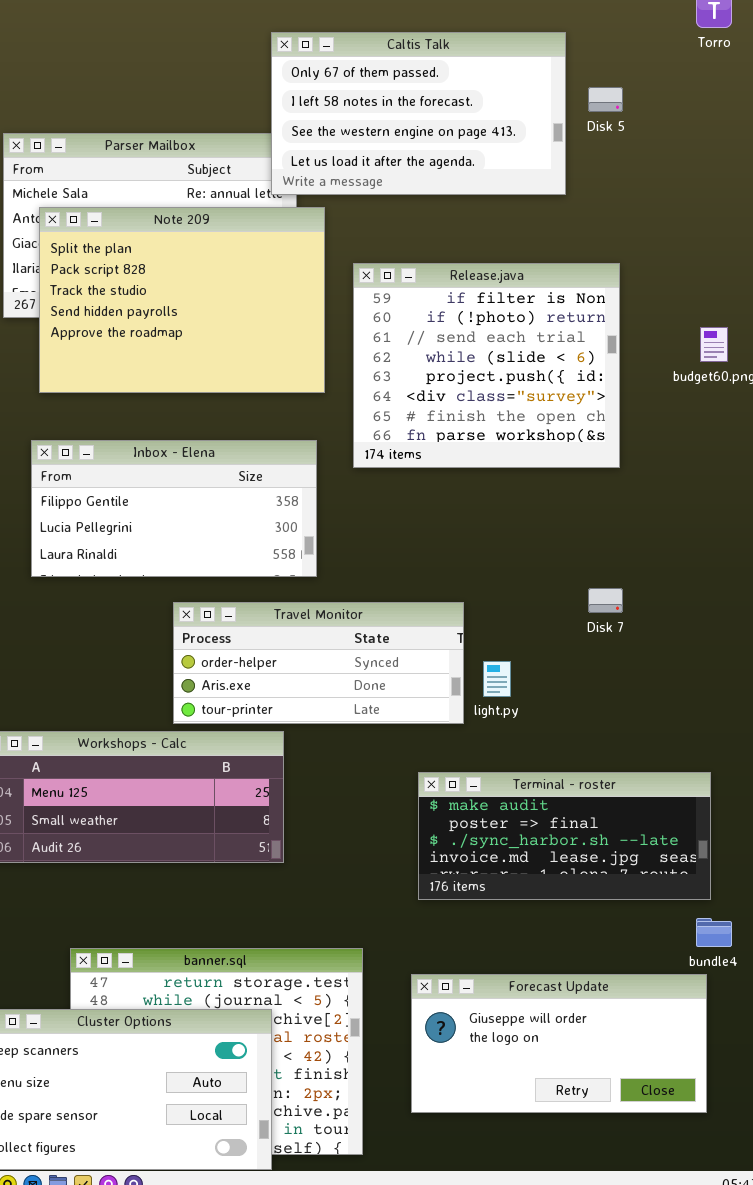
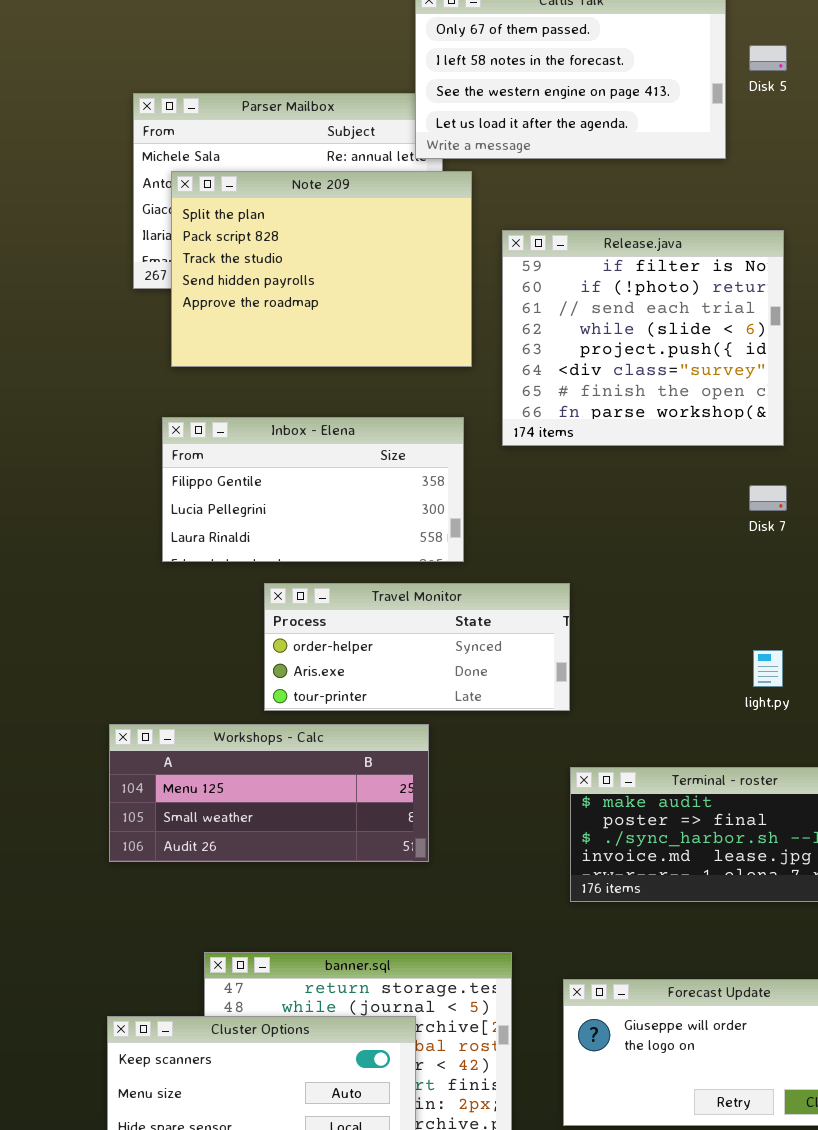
Disk 7: [588,588,623,613] -> [749,485,787,511], moved
Travel Monitor: [173,602,464,724] -> [264,583,570,711], moved
light.py: [483,661,511,697] -> [753,650,783,687], moved

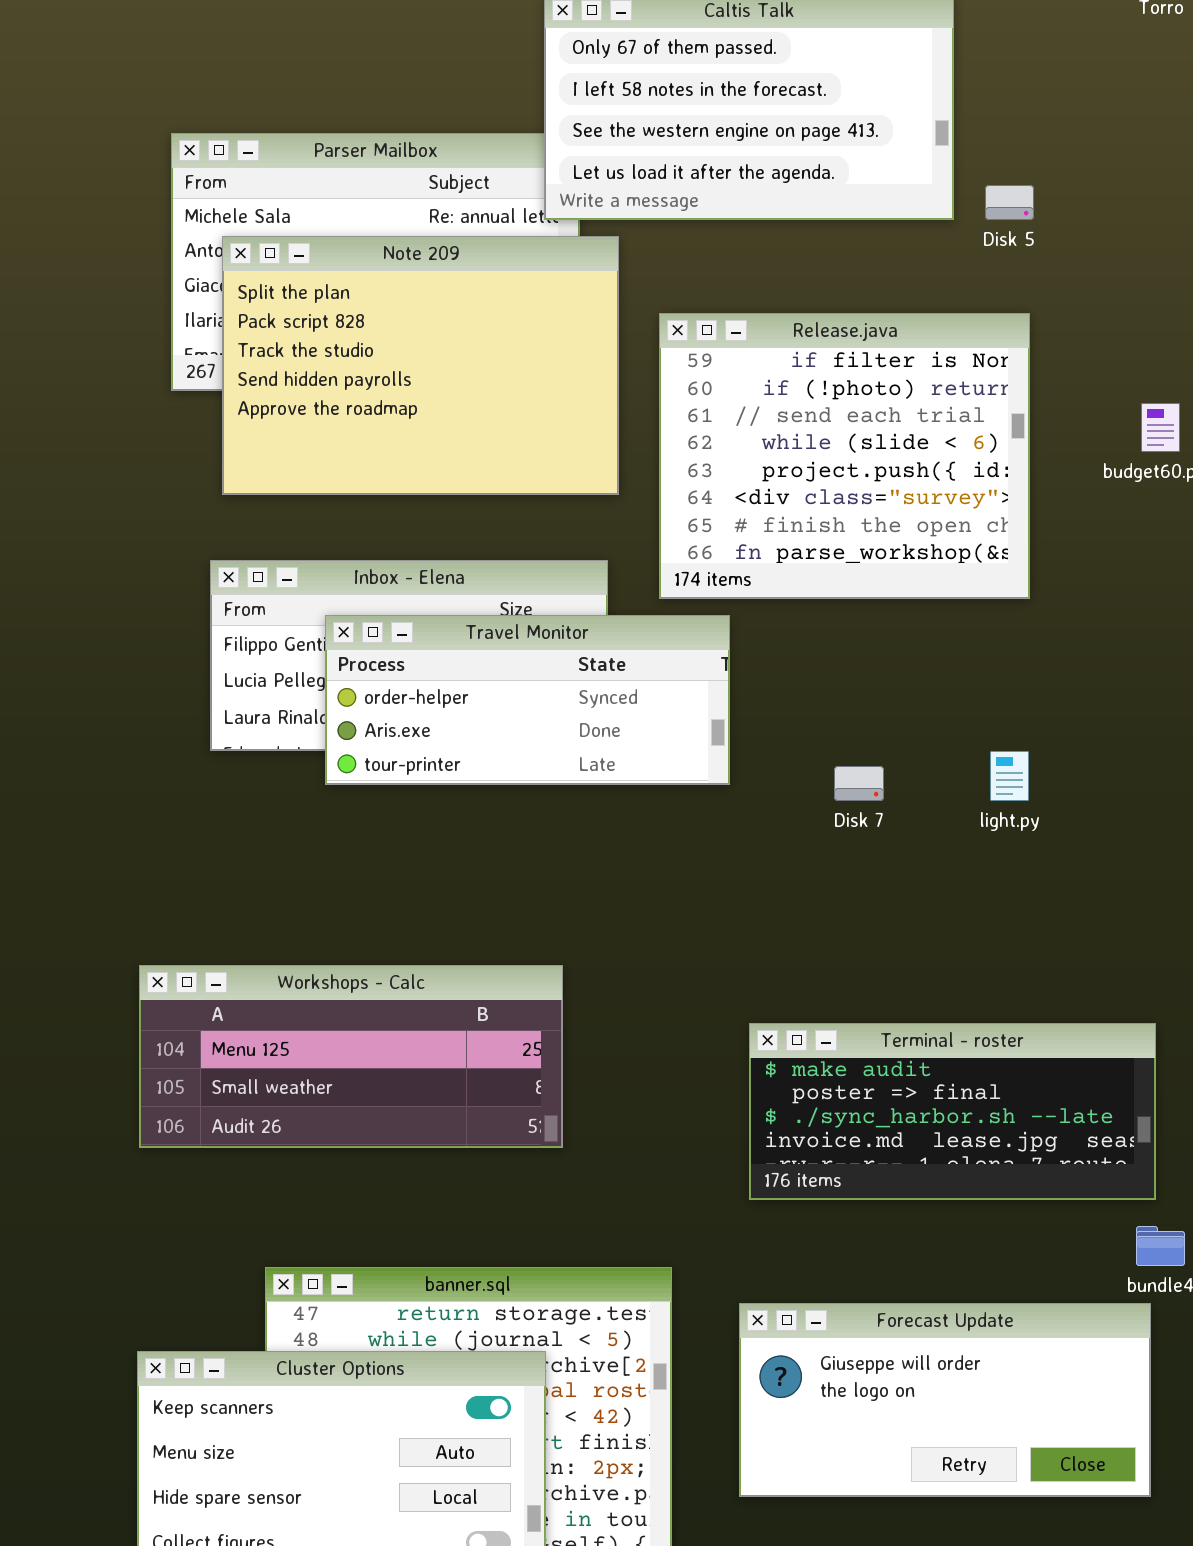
Disk 5: [749,45,787,71] -> [985,185,1034,220], moved
Disk 7: [749,485,787,511] -> [834,766,884,801], moved
Travel Monitor: [264,583,570,711] -> [325,615,730,785], moved
light.py: [753,650,783,687] -> [990,751,1029,801], moved

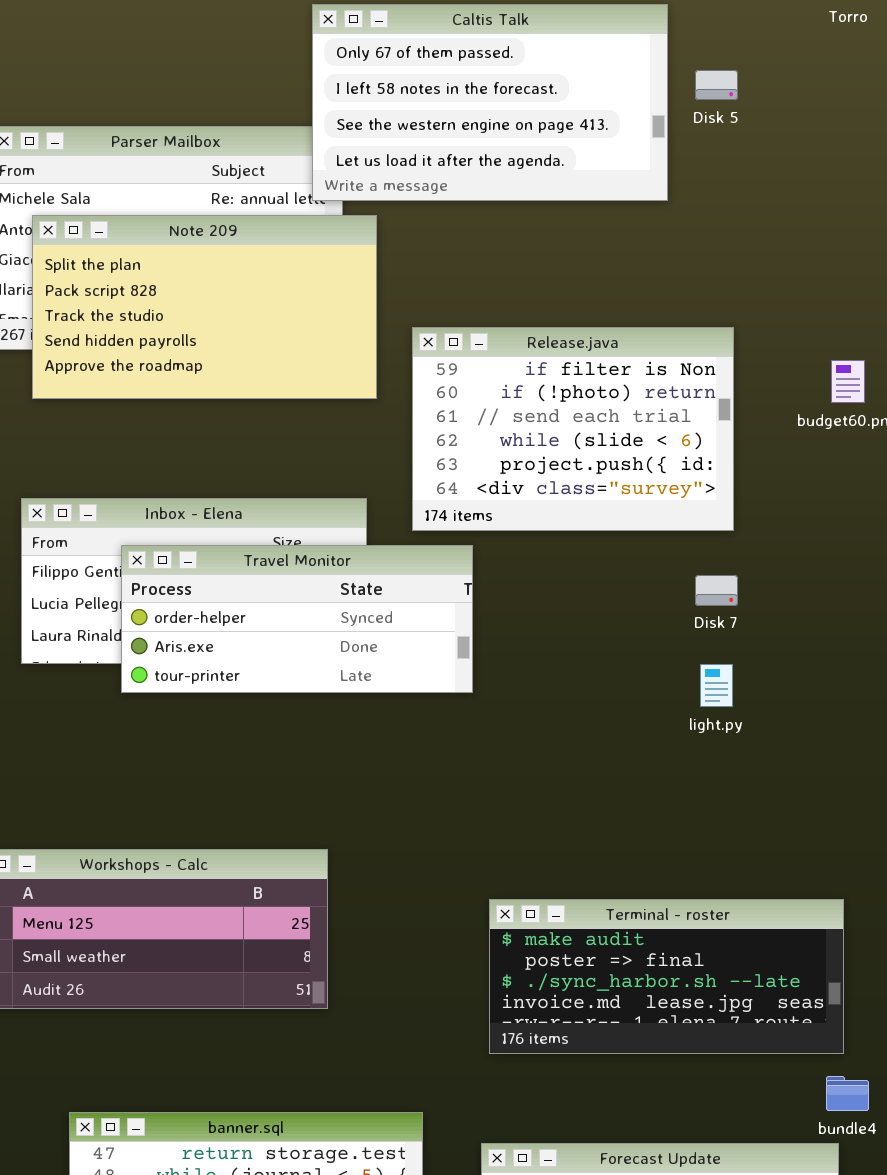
Disk 5: [985,185,1034,220] -> [695,70,738,100], moved
Note 209: [222,236,619,495] -> [32,215,377,399], resized
Release.java: [659,313,1030,599] -> [412,327,734,531], resized
Disk 7: [834,766,884,801] -> [695,575,738,606], moved

